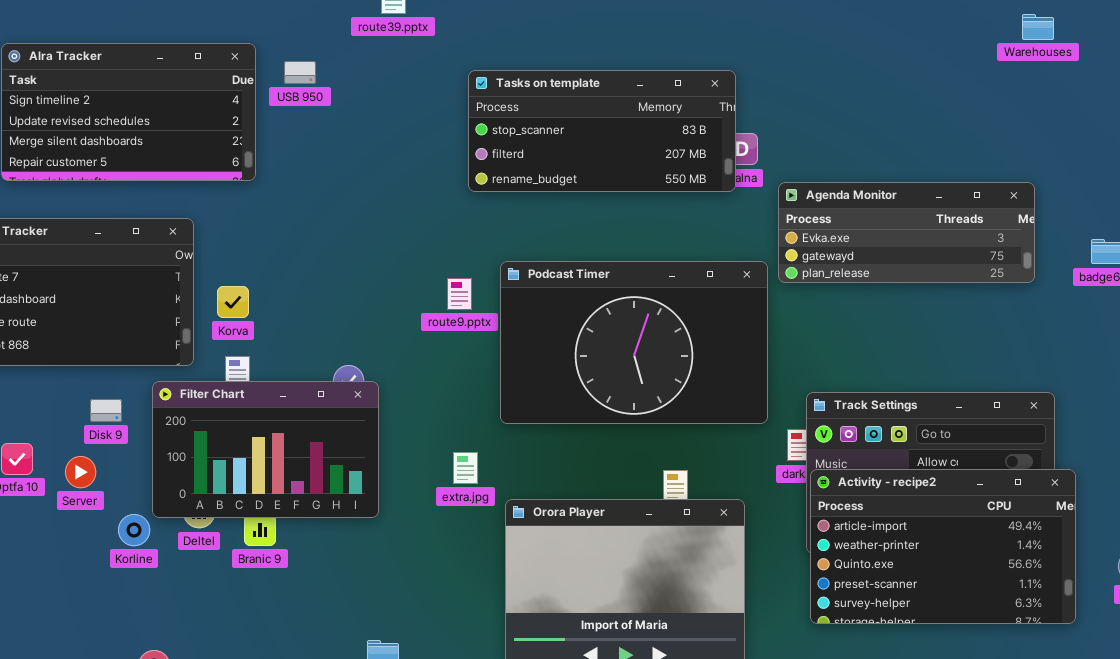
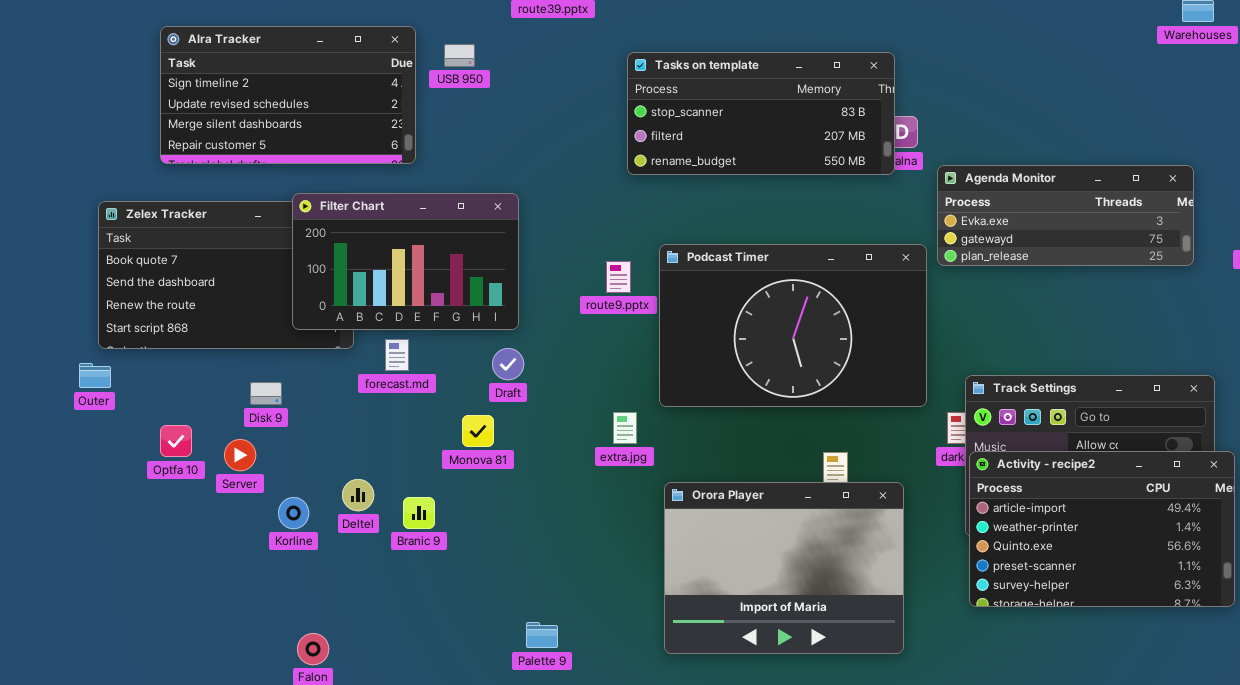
Filter Chart: [152,381,379,518] -> [292,193,519,330], moved
extra.jpg: [453,452,478,484] -> [613,412,637,444], moved

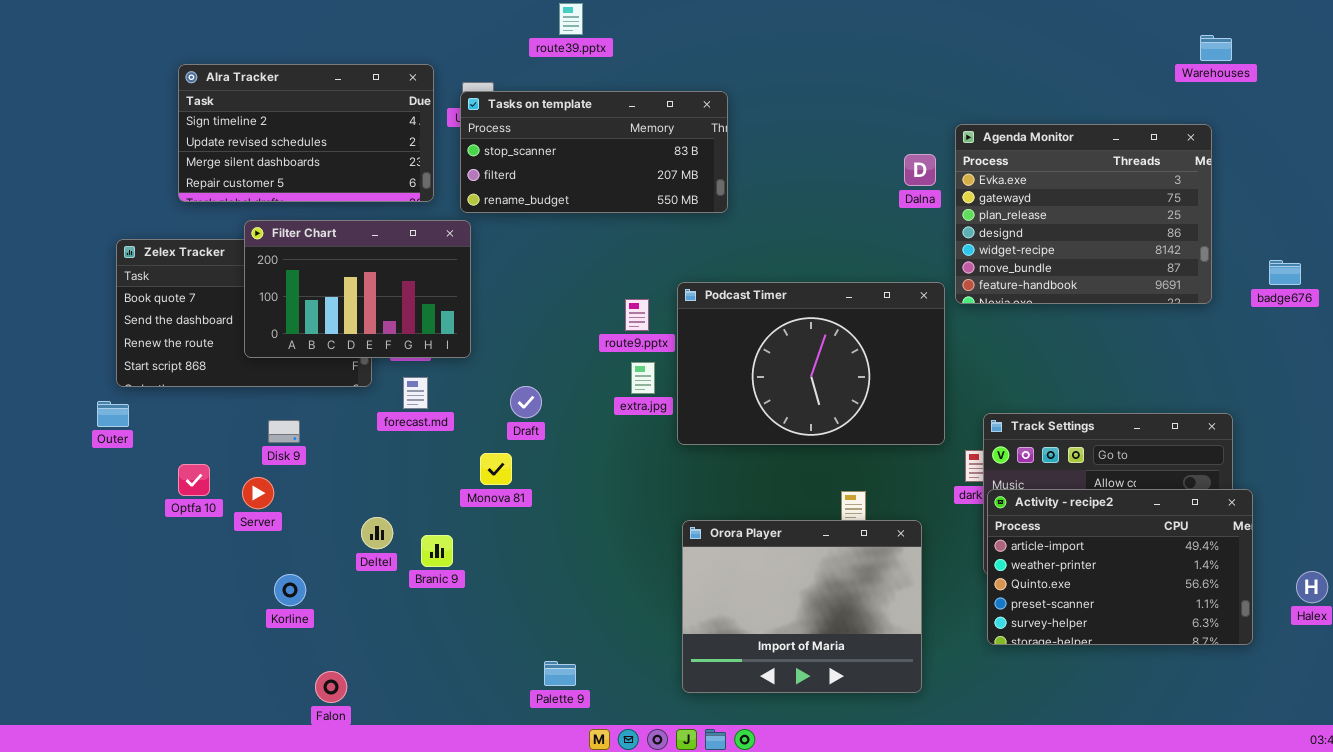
Tasks on template: [627,52,895,175] -> [460,91,728,213], moved
Agenda Monitor: [937,165,1194,266] -> [955,124,1212,304], resized
Filter Chart: [292,193,519,330] -> [244,220,471,358], moved
extra.jpg: [613,412,637,444] -> [631,362,655,394], moved
Korline: [278,497,309,529] -> [274,574,306,606], moved

